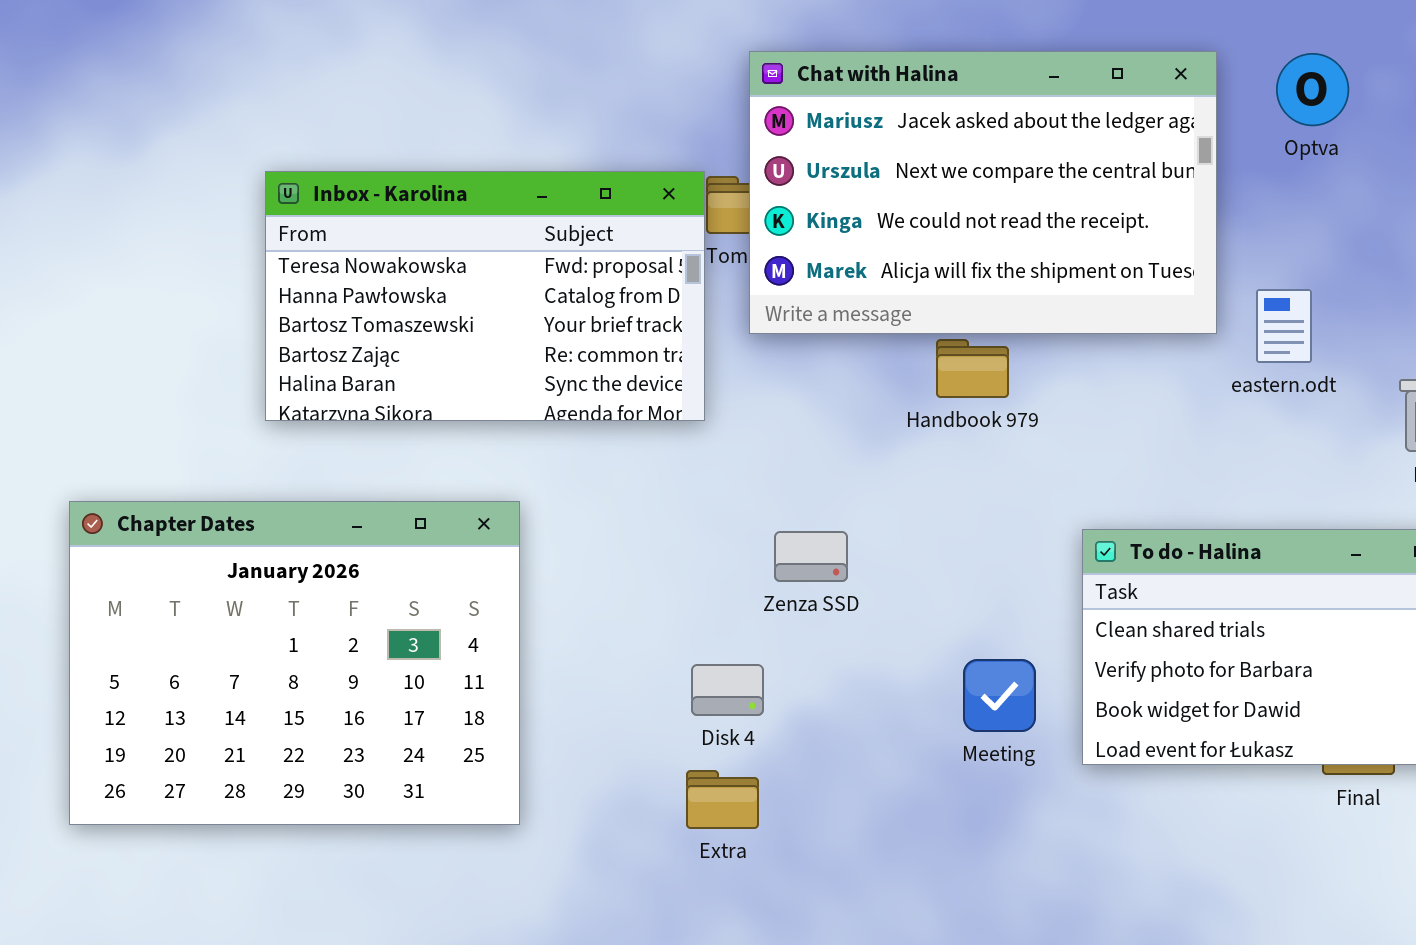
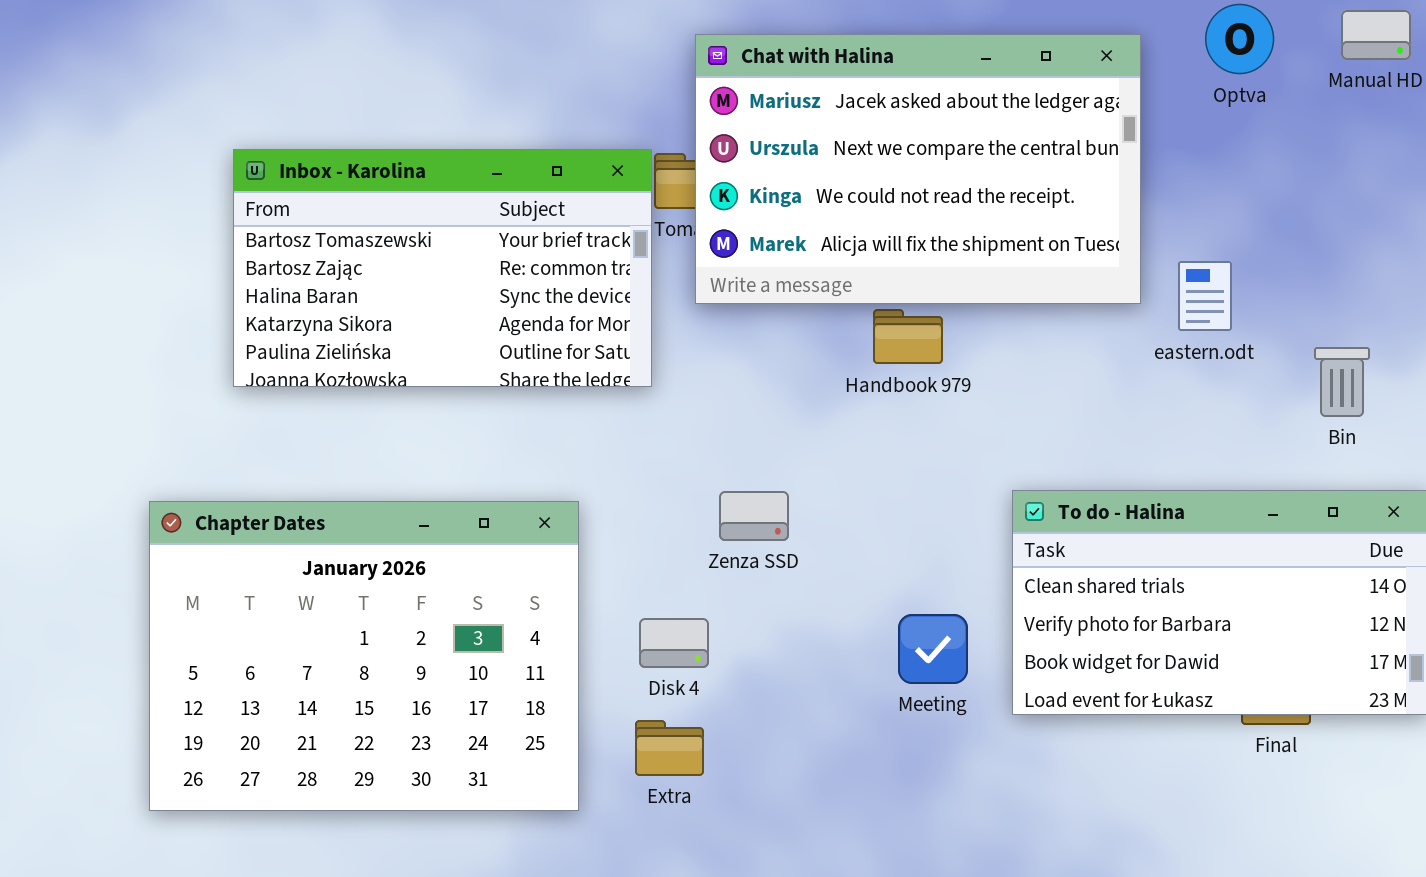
Optva: [1276,53,1349,126] -> [1205,4,1274,74], moved
Inbox - Karolina: [265,171,705,421] -> [233,149,652,387], scrolled down 2 rows
Chapter Dates: [69,501,520,825] -> [149,501,579,811], moved

